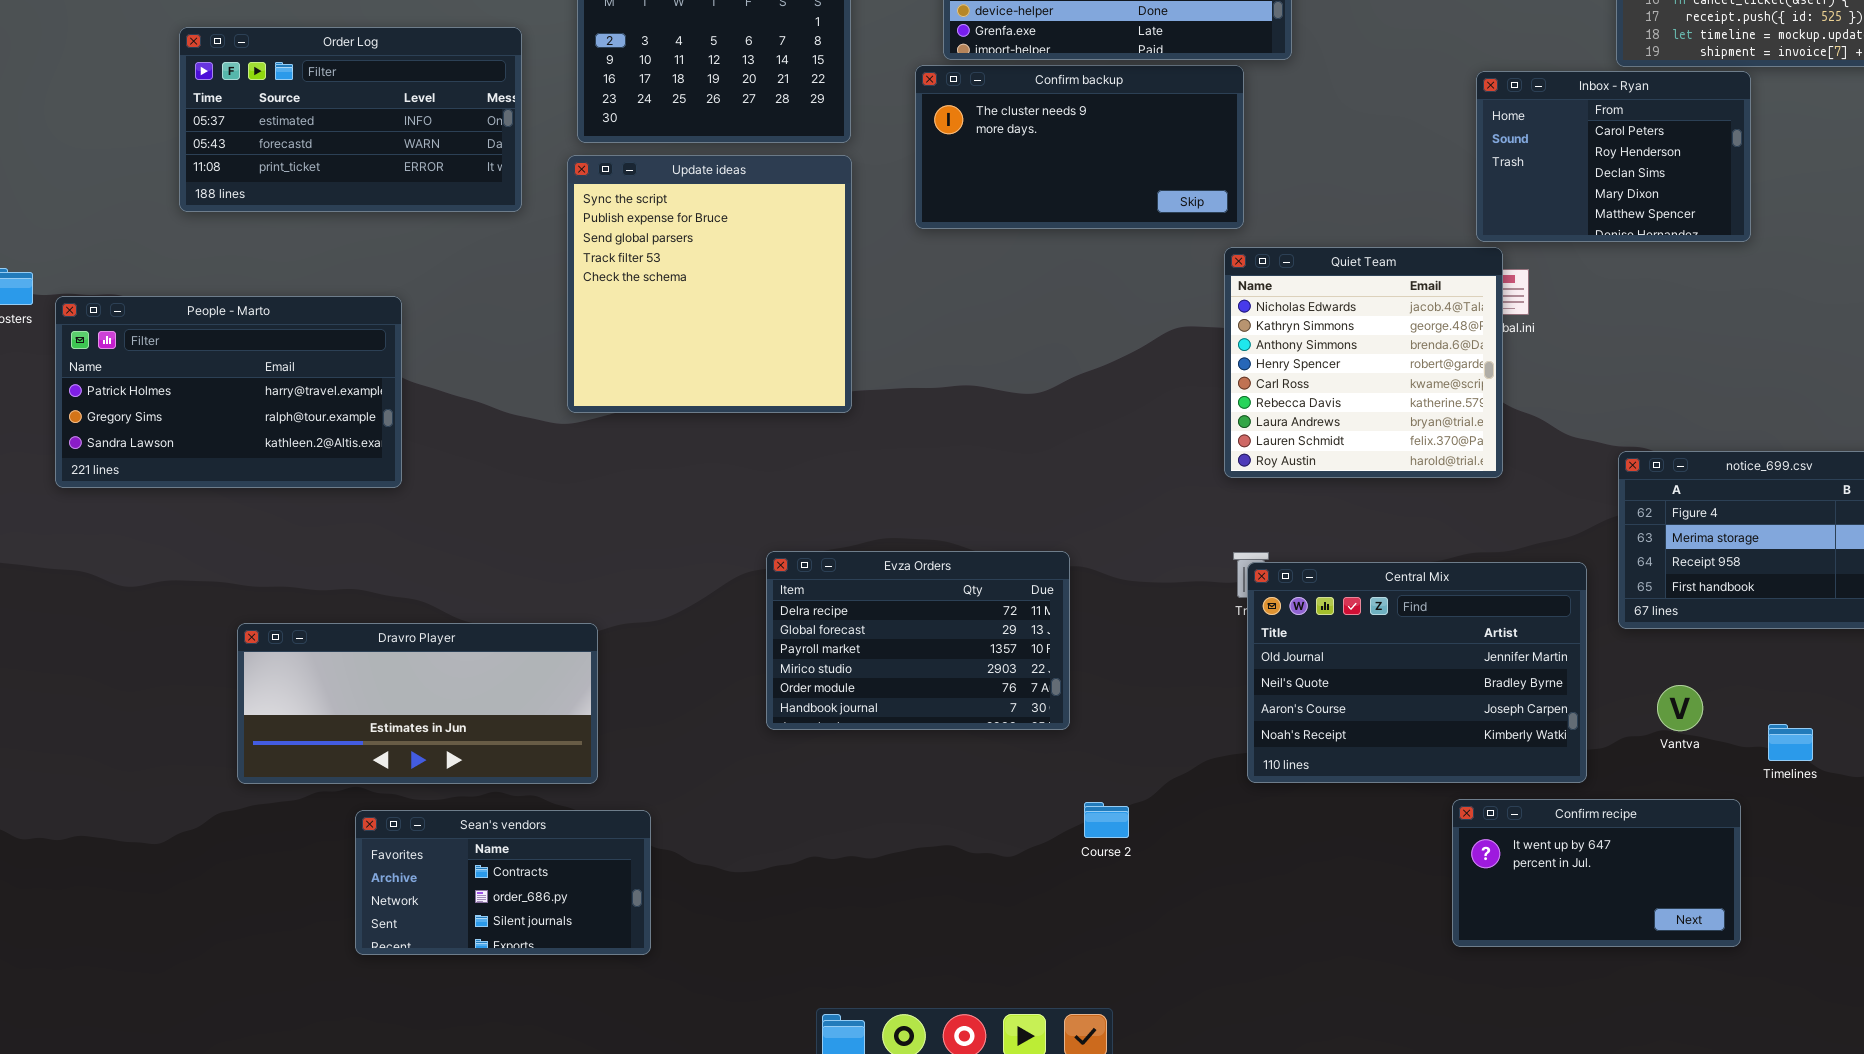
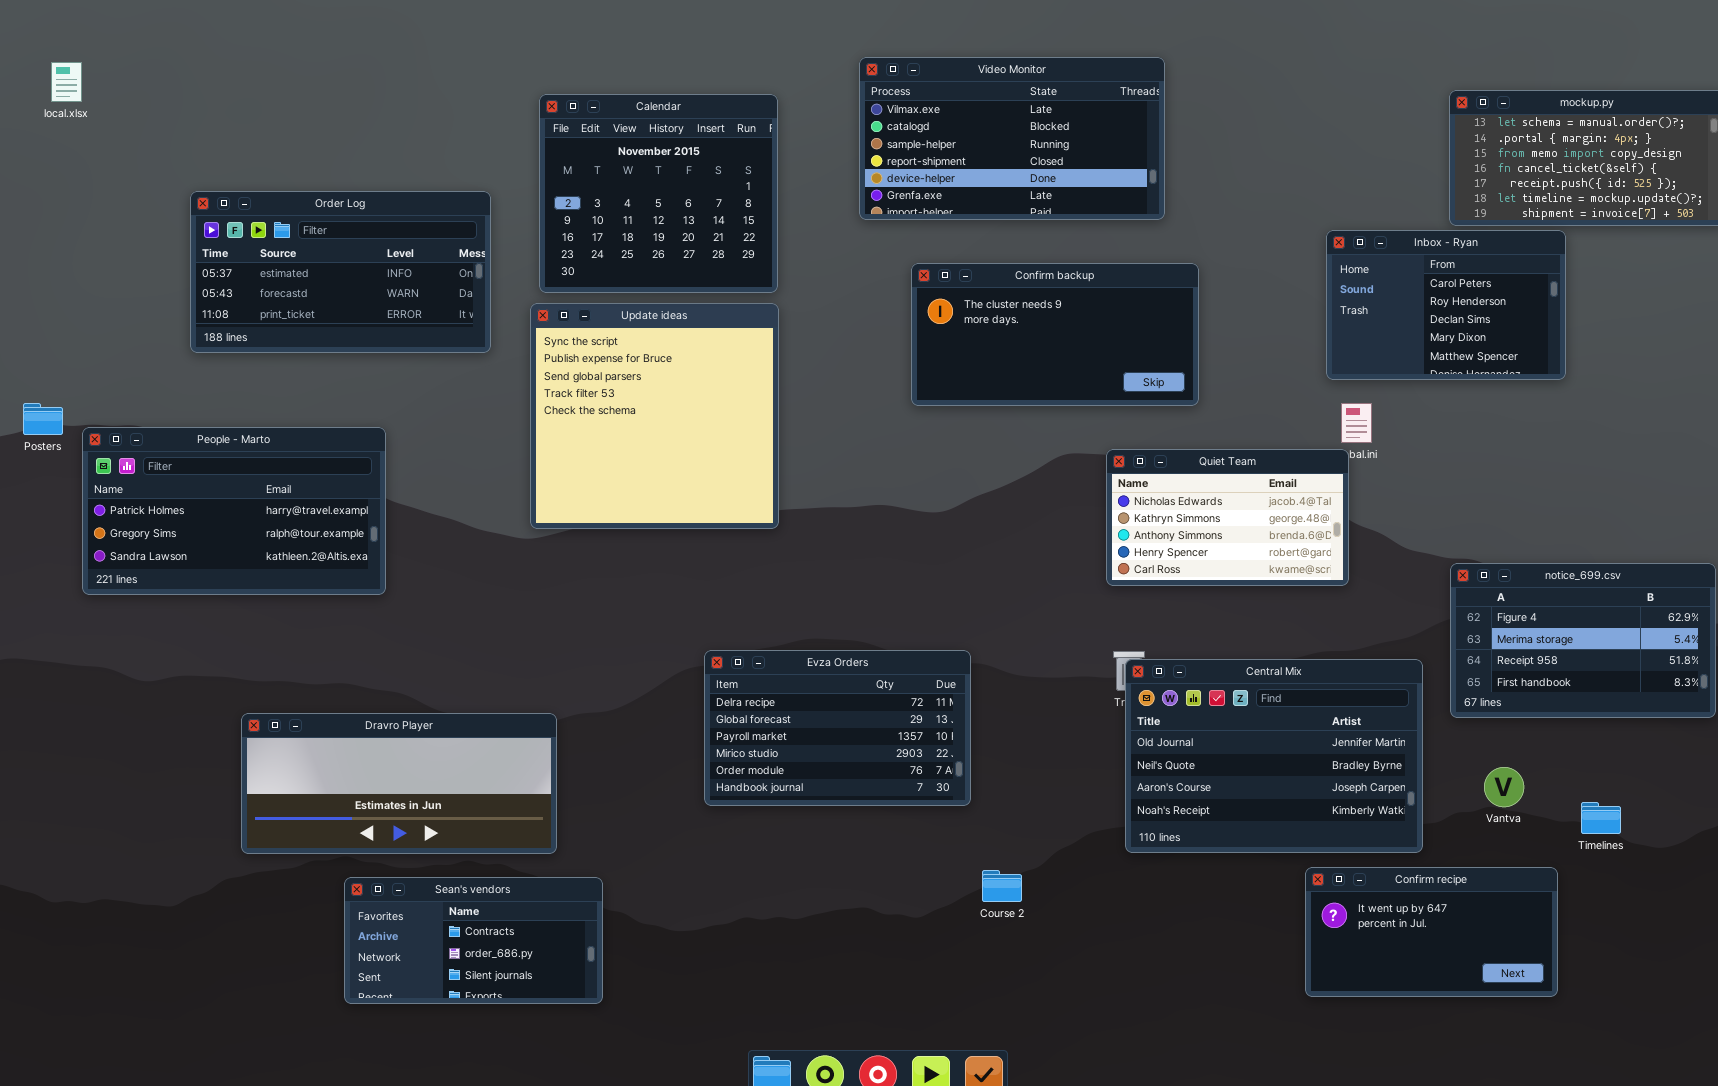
Confirm backup: [915,65,1244,229] -> [911,263,1199,406], moved
Quiet Team: [1224,247,1503,478] -> [1106,449,1349,586], resized

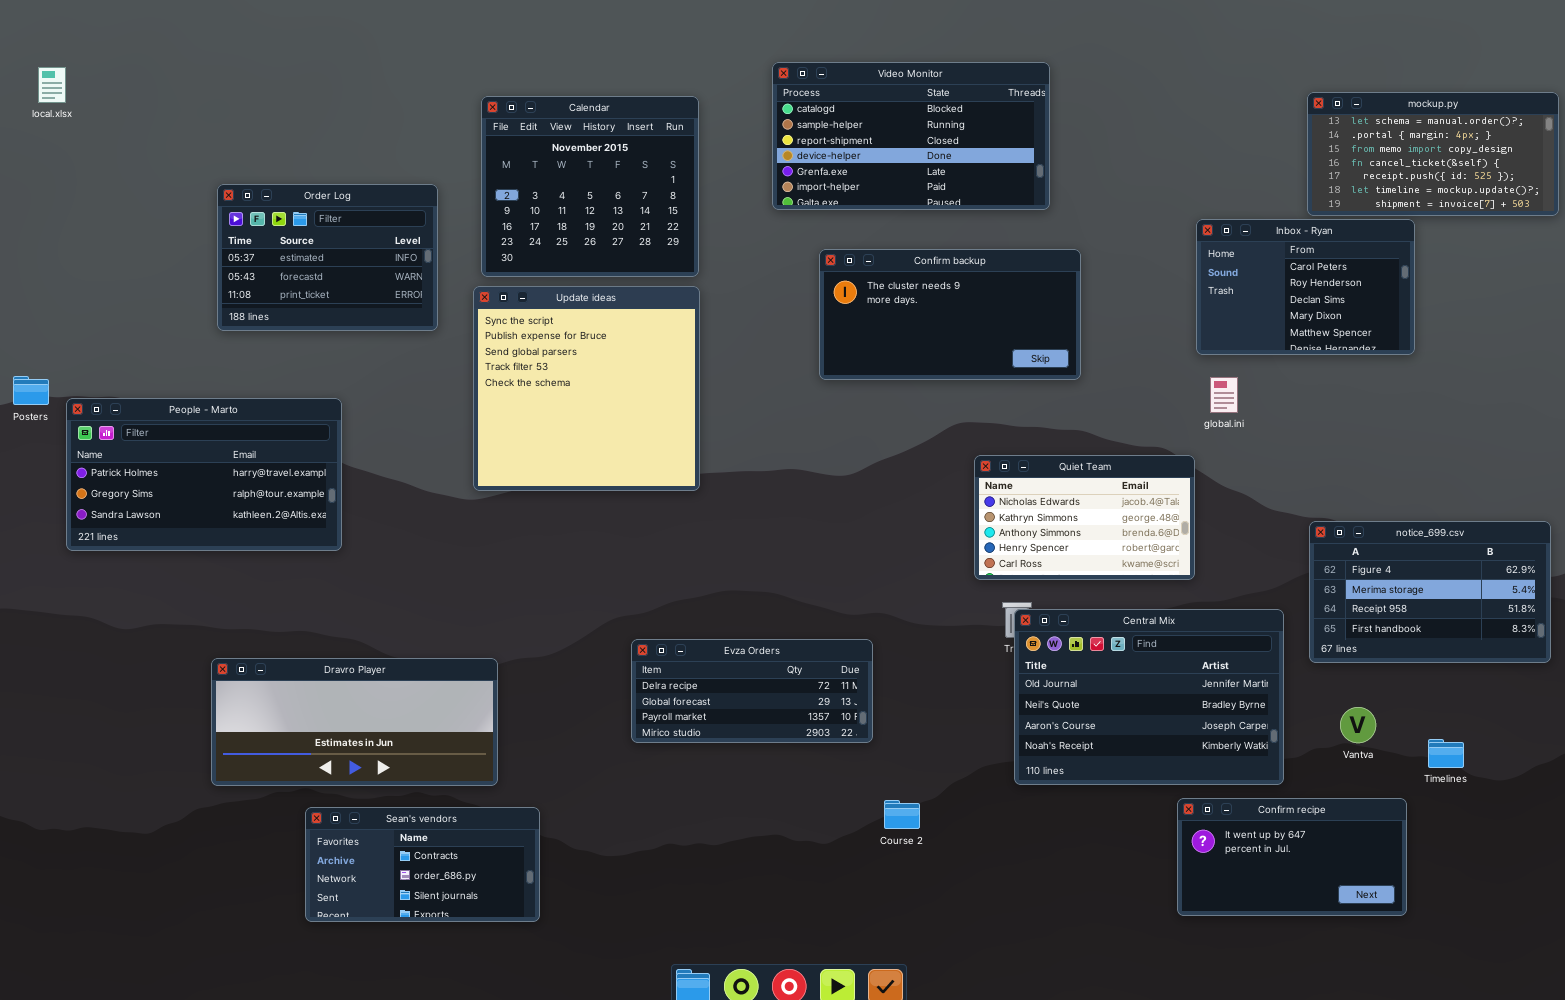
Video Monitor: [859,57,1165,220] -> [772,62,1050,210], scrolled down 1 row
Order Log: [190,191,491,353] -> [217,184,438,331], resized
Quiet Team: [1106,449,1349,586] -> [974,455,1195,580], moved
Evza Orders: [704,650,971,806] -> [631,639,873,743], resized

